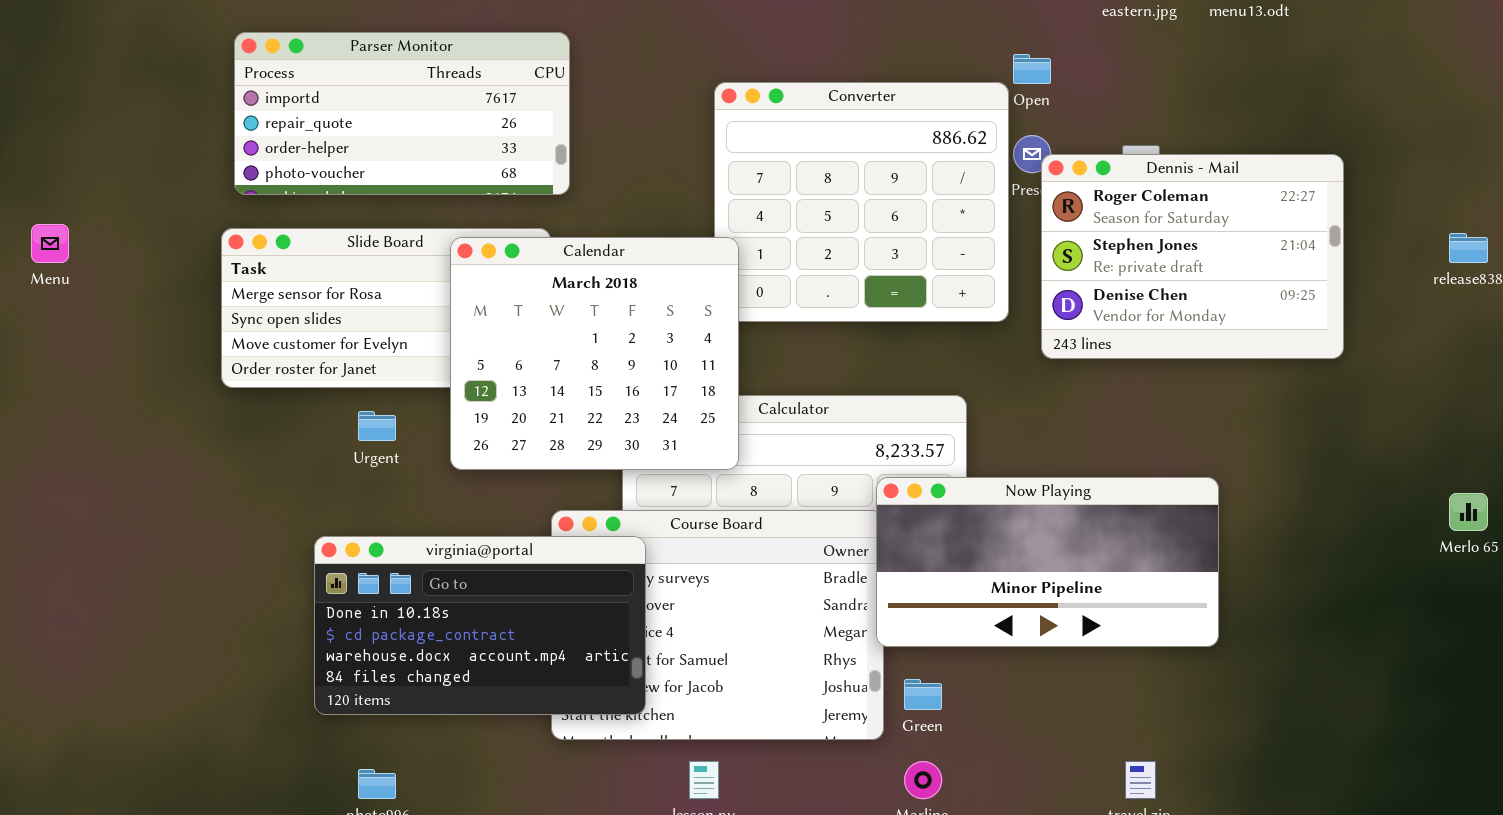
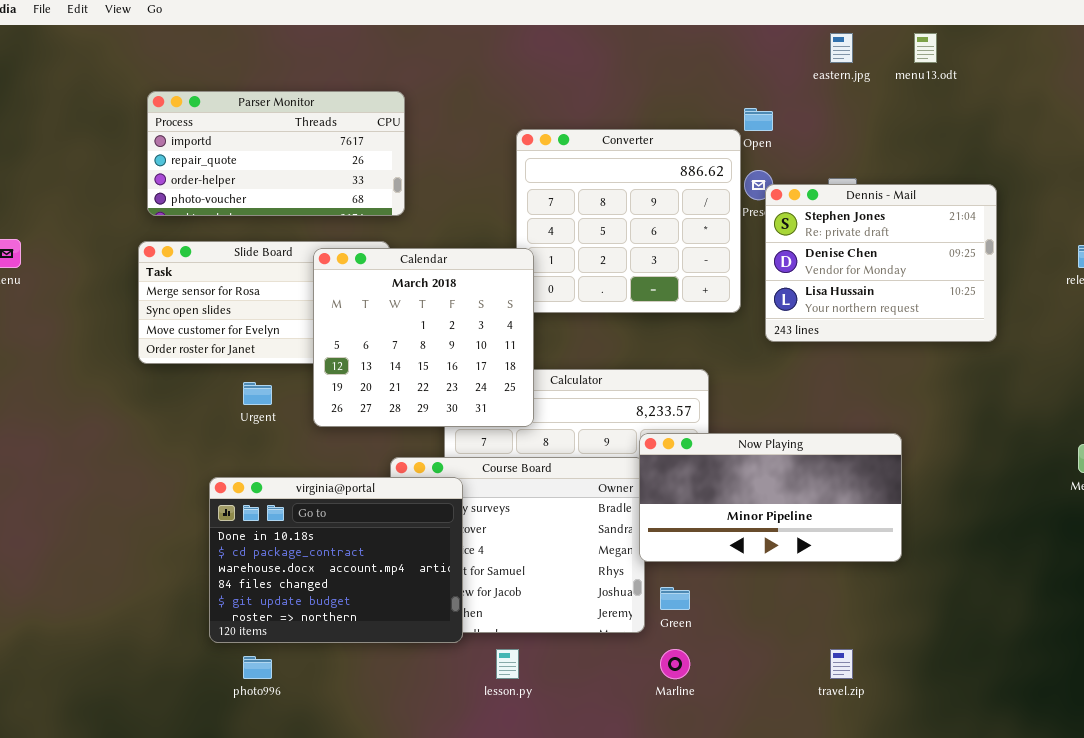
Dennis - Mail: [1041,154,1344,359] -> [765,184,997,342], scrolled down 1 row
virginia@portal: [314,536,646,715] -> [209,477,463,643], resized

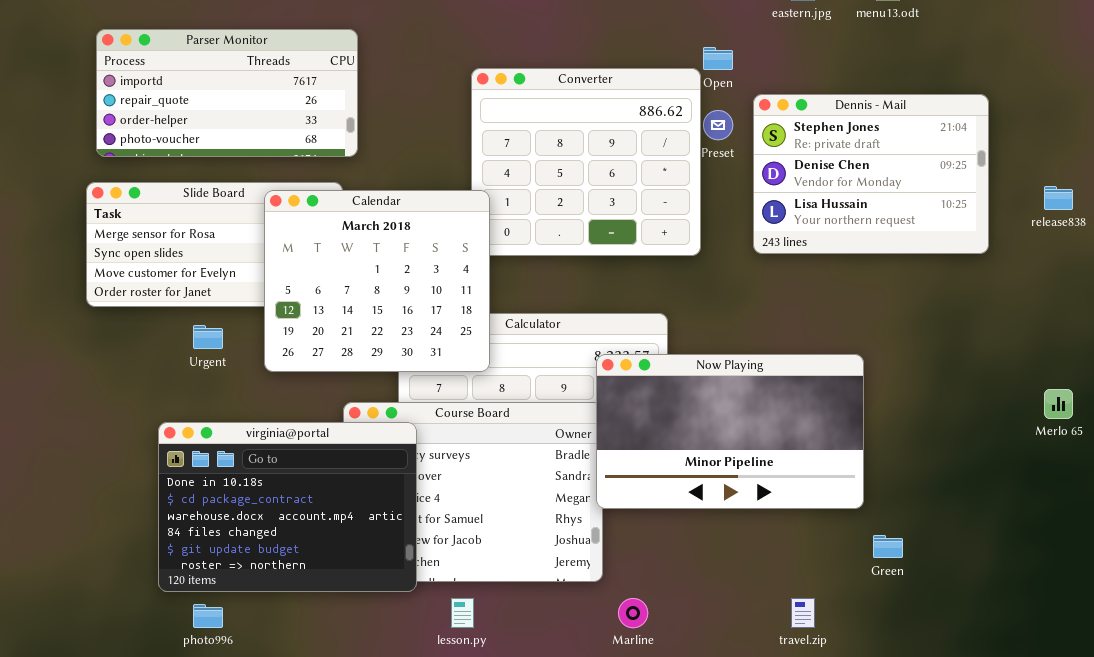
Dennis - Mail: [765,184,997,342] -> [753,94,989,254], moved
Now Playing: [639,433,902,562] -> [596,354,864,509], resized
Green: [660,587,690,610] -> [873,535,903,558], moved

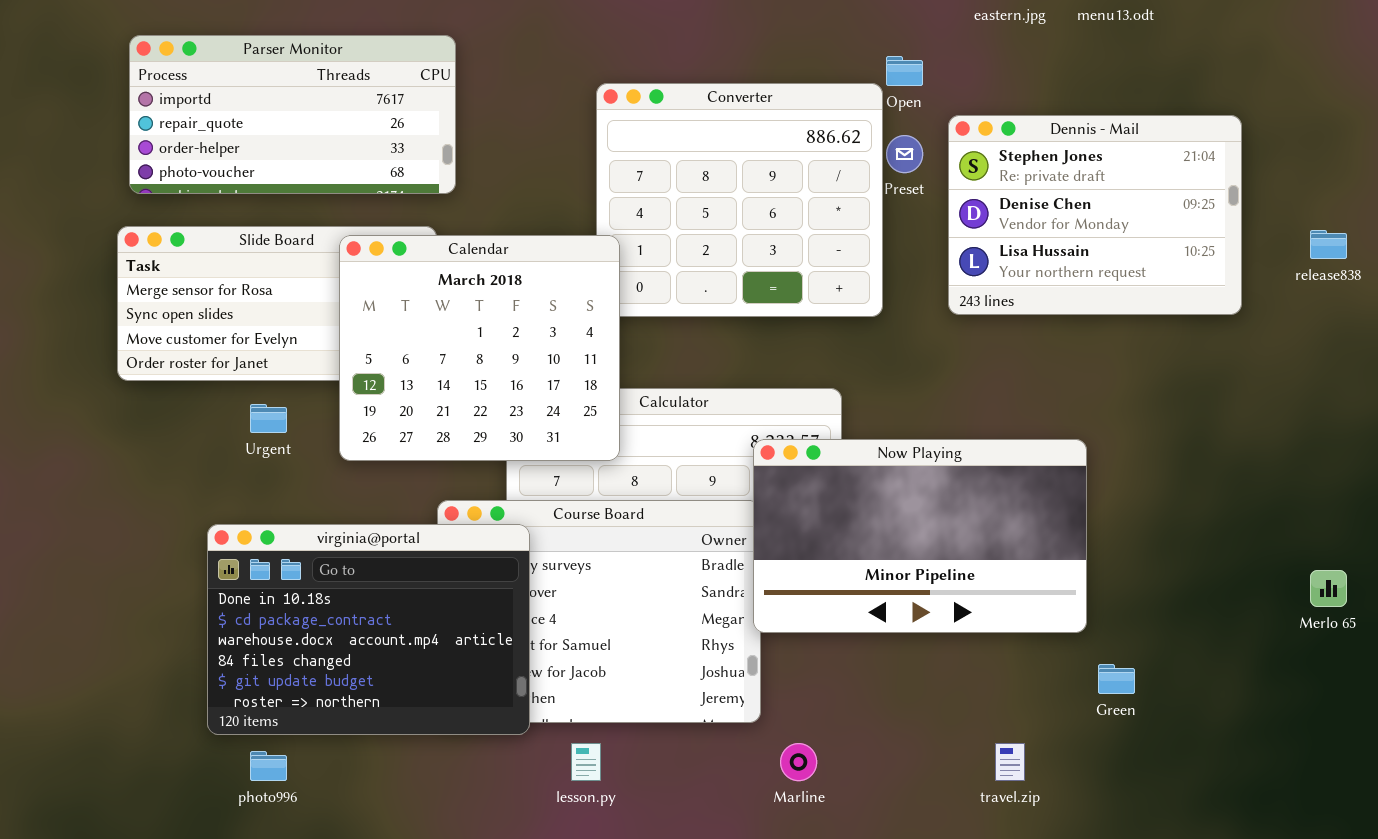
Merlo 65: [1044,389,1073,419] -> [1310,570,1347,607], moved

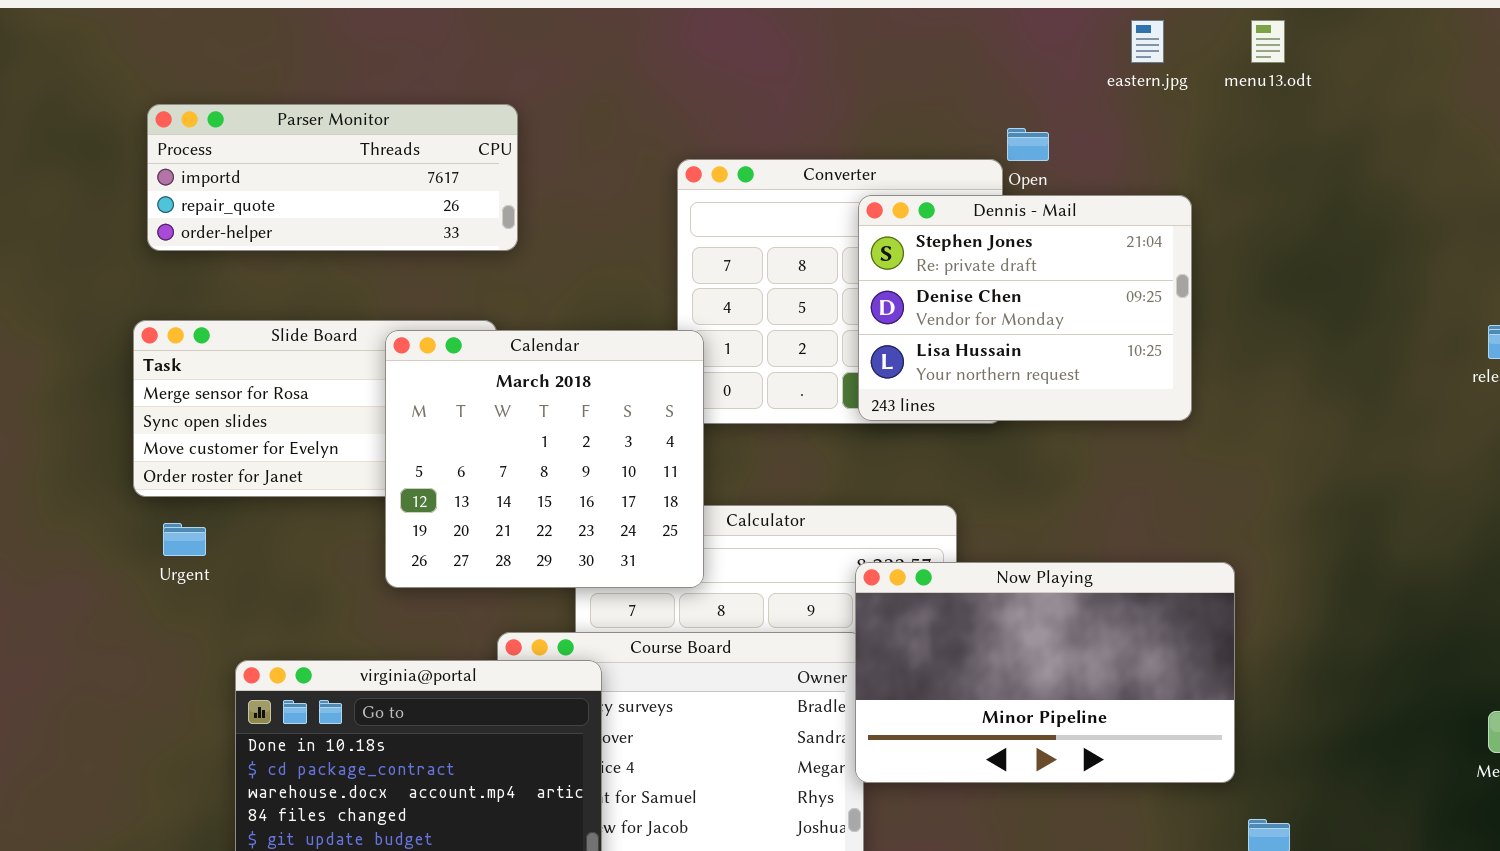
Parser Monitor: [129,35,456,194] -> [147,104,518,251], resized
Dennis - Mail: [948,115,1242,315] -> [858,195,1192,421], moved
Urgent: [250,404,287,433] -> [163,523,206,556], moved

